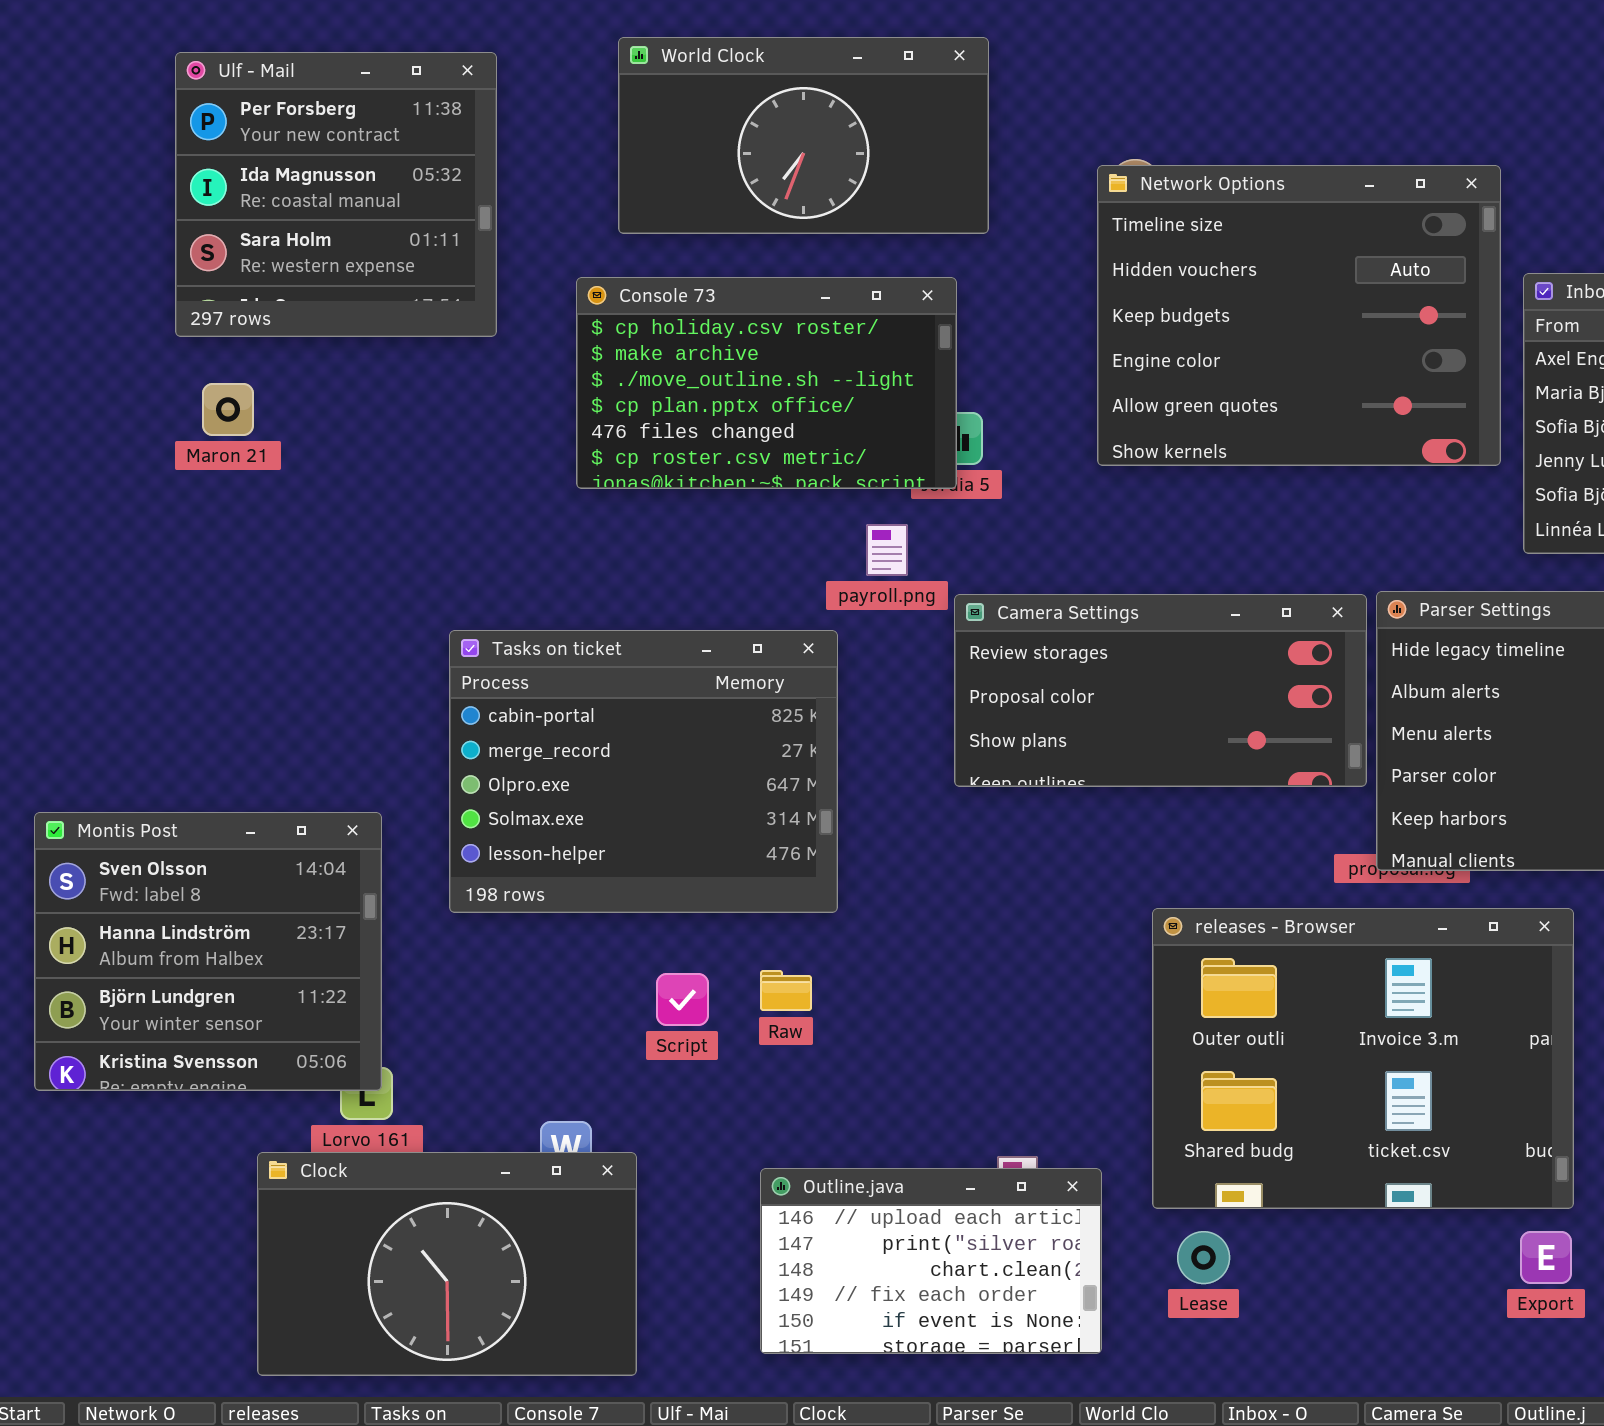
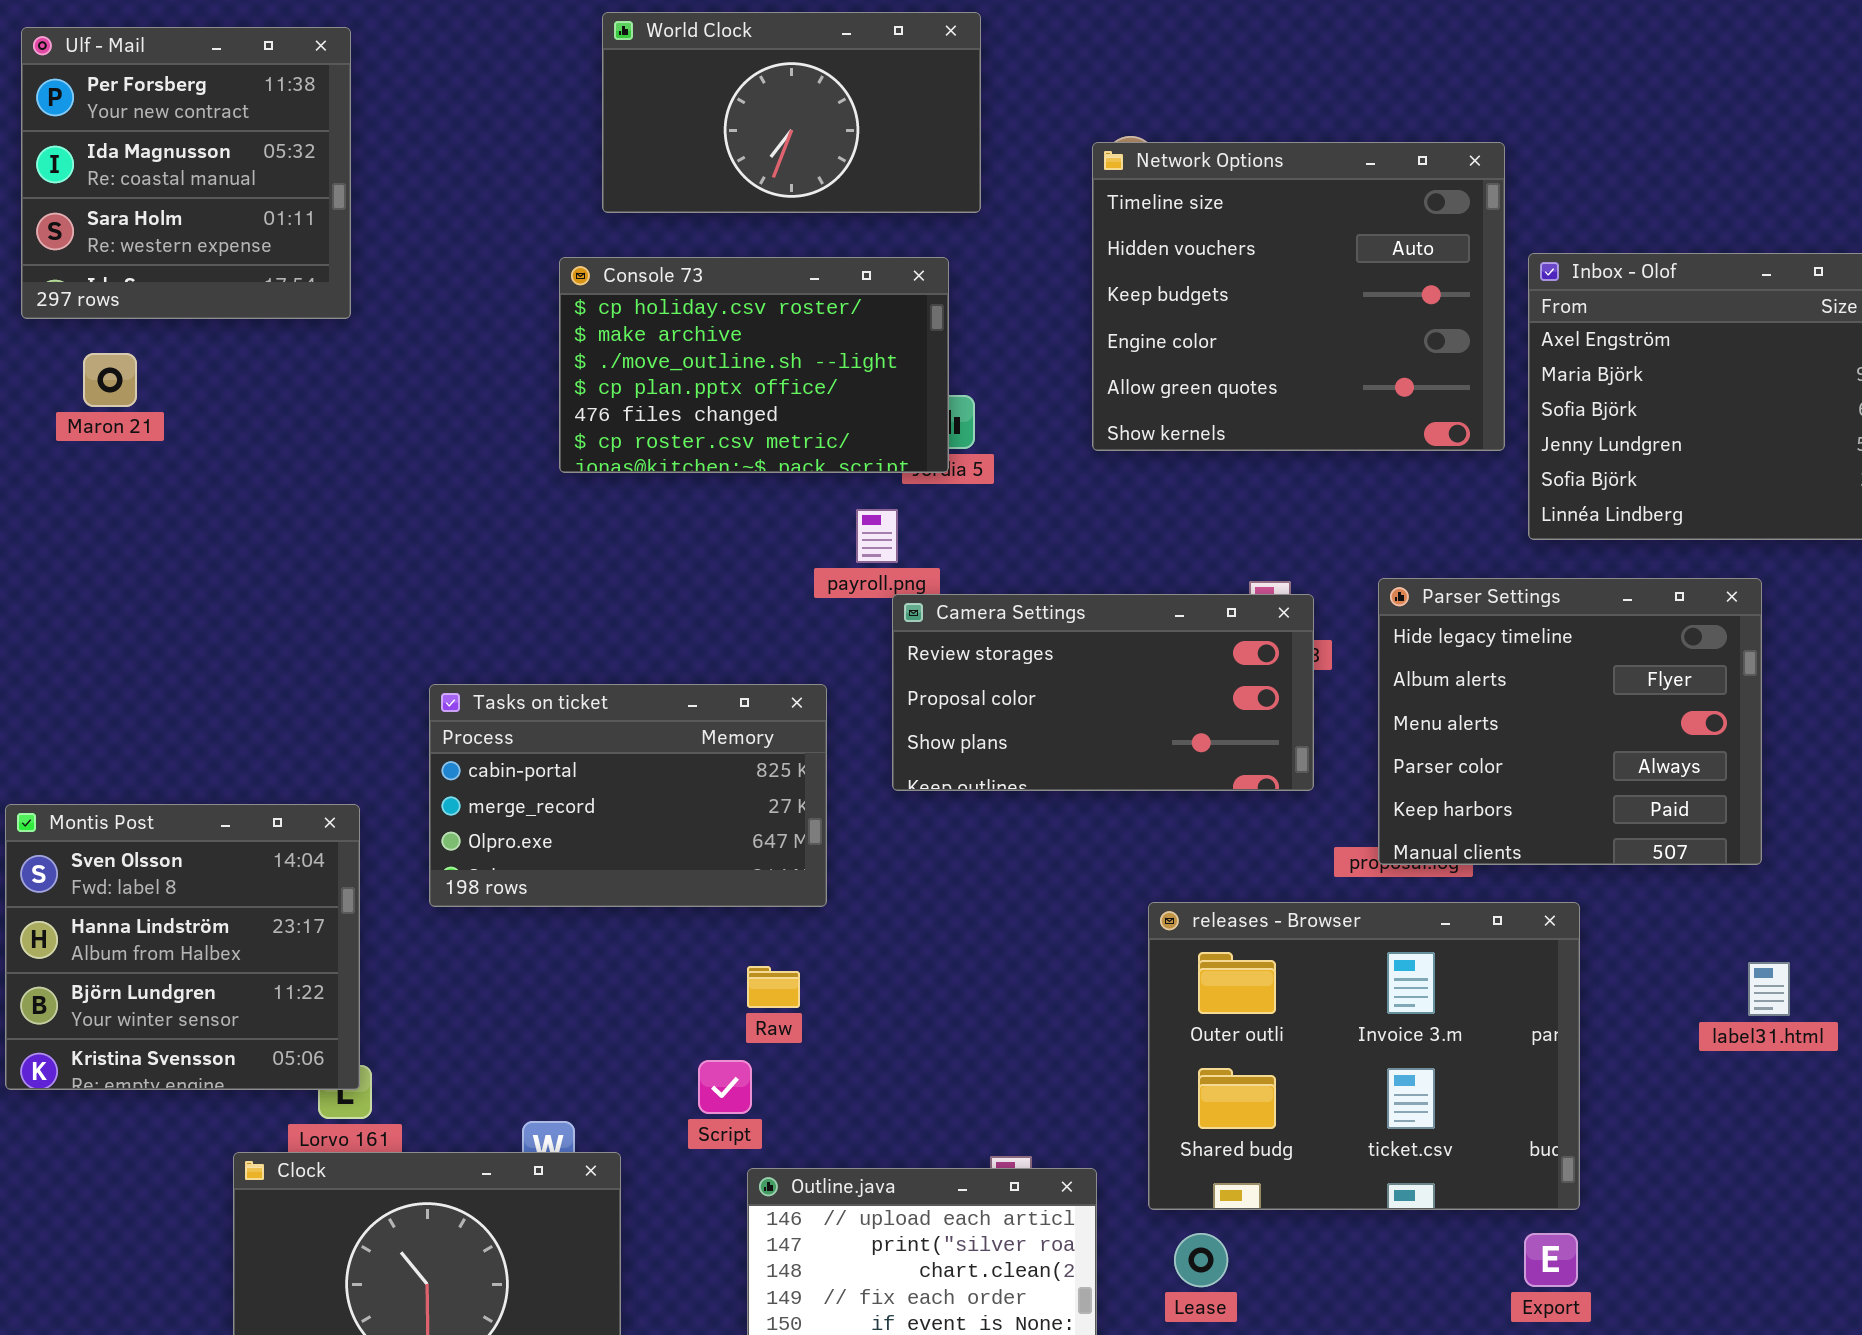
Ulf - Mail: [175,52,497,337] -> [21,27,351,319], moved
Maron 21: [202,383,254,436] -> [83,353,137,407], moved
Camera Settings: [954,594,1367,787] -> [892,594,1314,791], moved
Tasks on ticket: [449,630,838,913] -> [429,684,827,907], resized
Script: [656,973,709,1026] -> [698,1060,752,1114], moved

